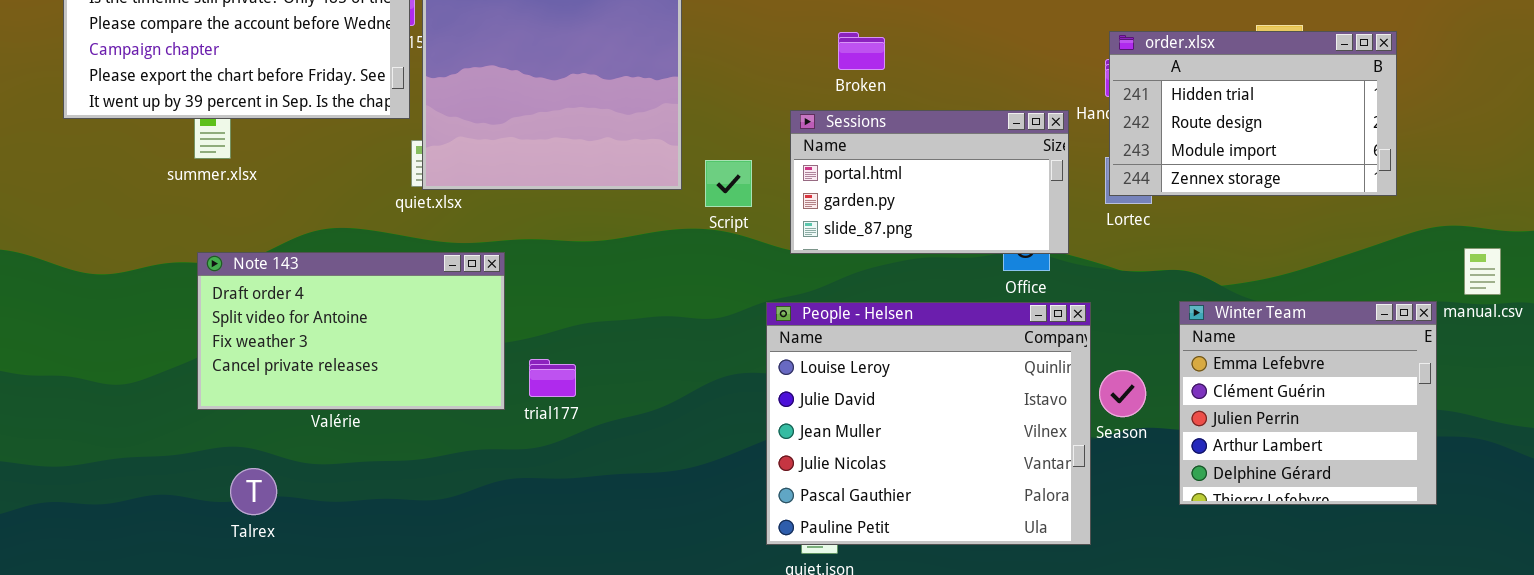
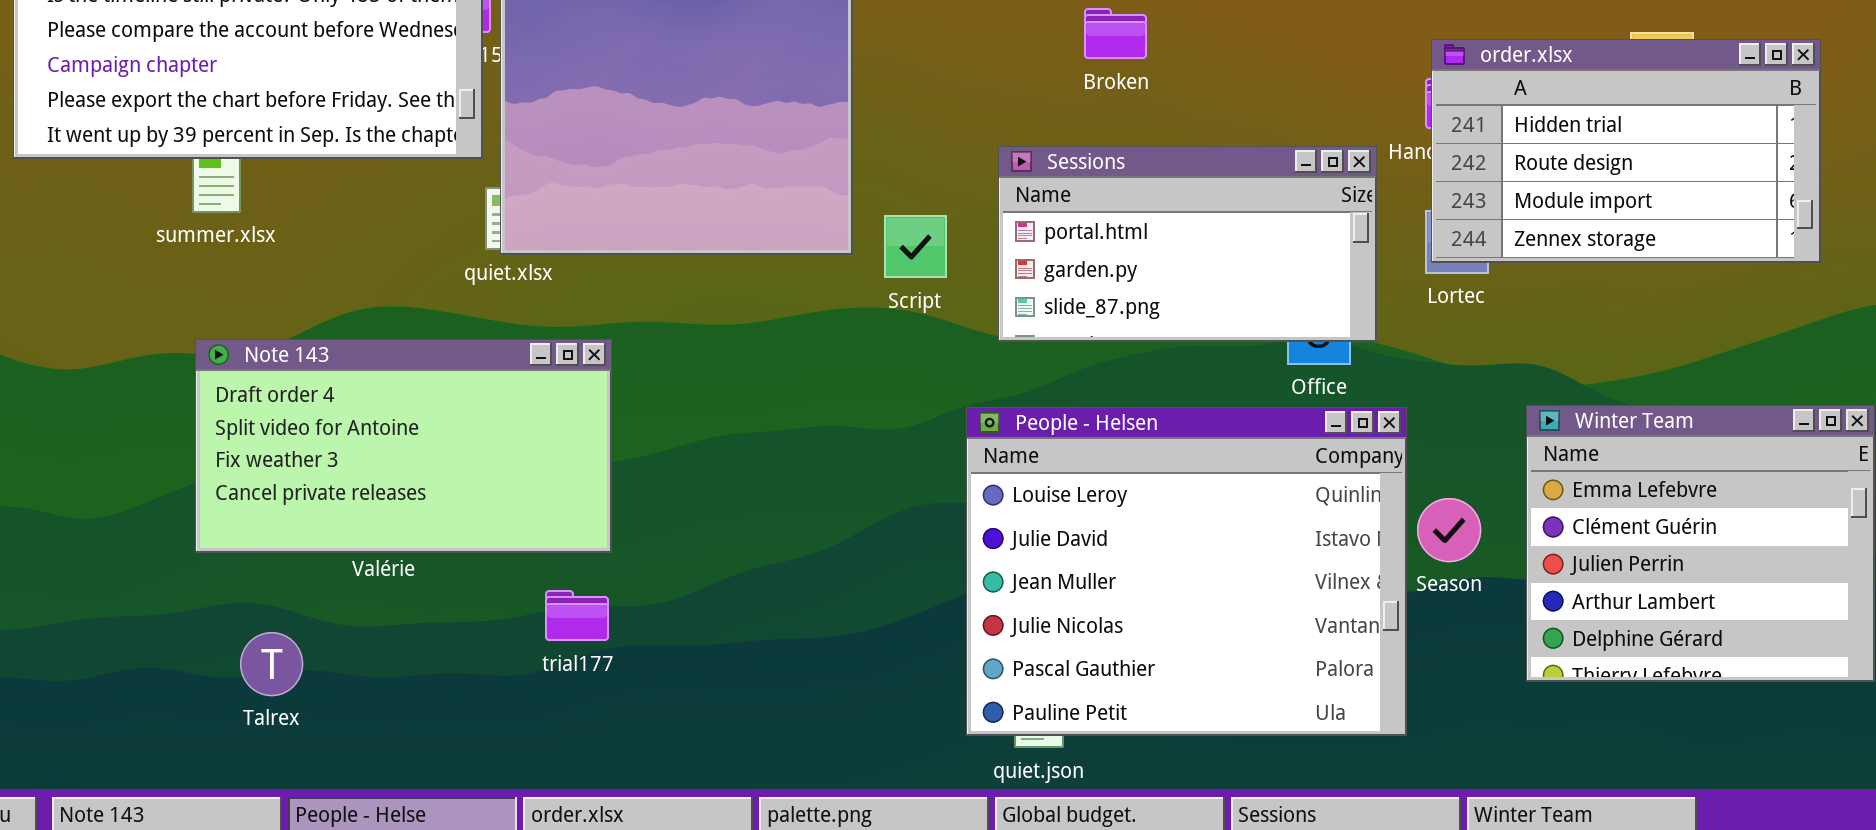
Broken: [838,32,885,70] -> [1084,8,1147,59], moved
trial177: [529,359,576,397] -> [545,590,609,641], moved

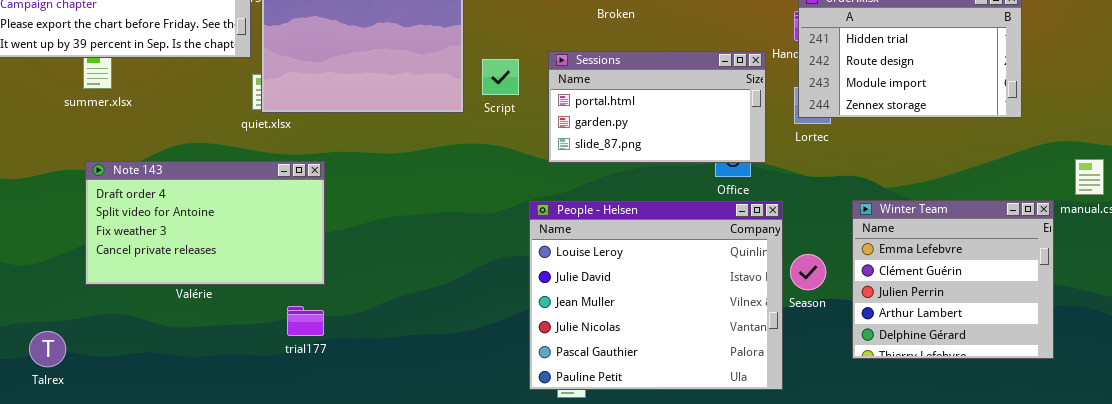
Script: [884,215,947,278] -> [482,59,519,95], moved
Talrex: [240,632,303,696] -> [29,331,66,367], moved

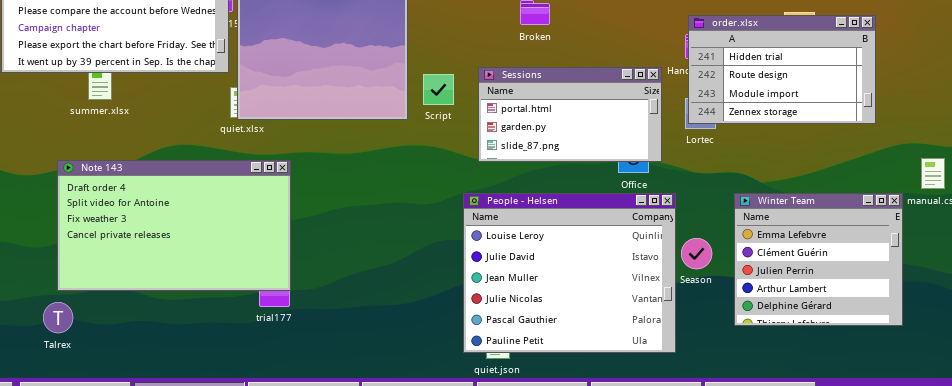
Note 143: [85,161,325,285] -> [57,160,291,291], resized

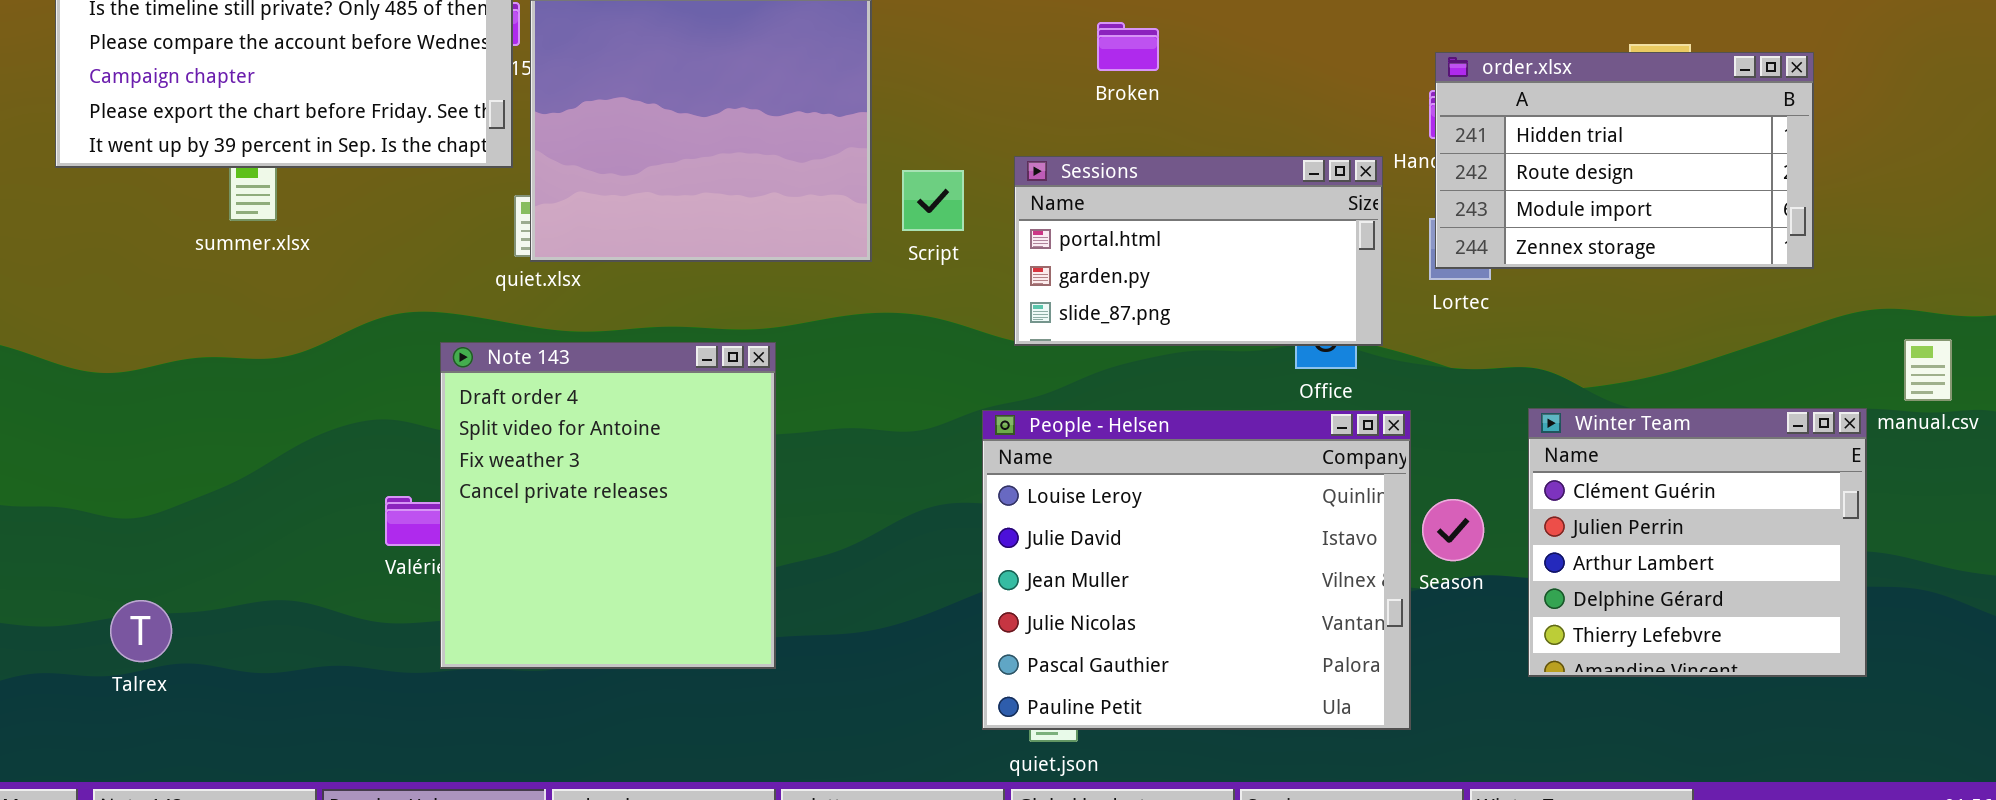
Note 143: [57,160,291,291] -> [440,342,776,669], moved, resized
Winter Team: [734,193,903,326] -> [1528,408,1867,677], scrolled down 1 row
Talrex: [43,302,73,333] -> [110,600,172,662], moved

